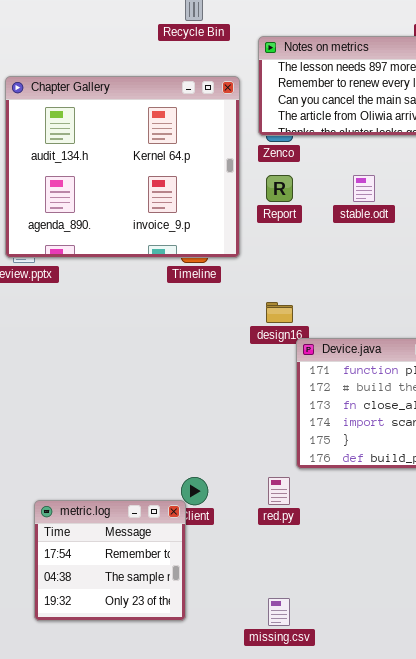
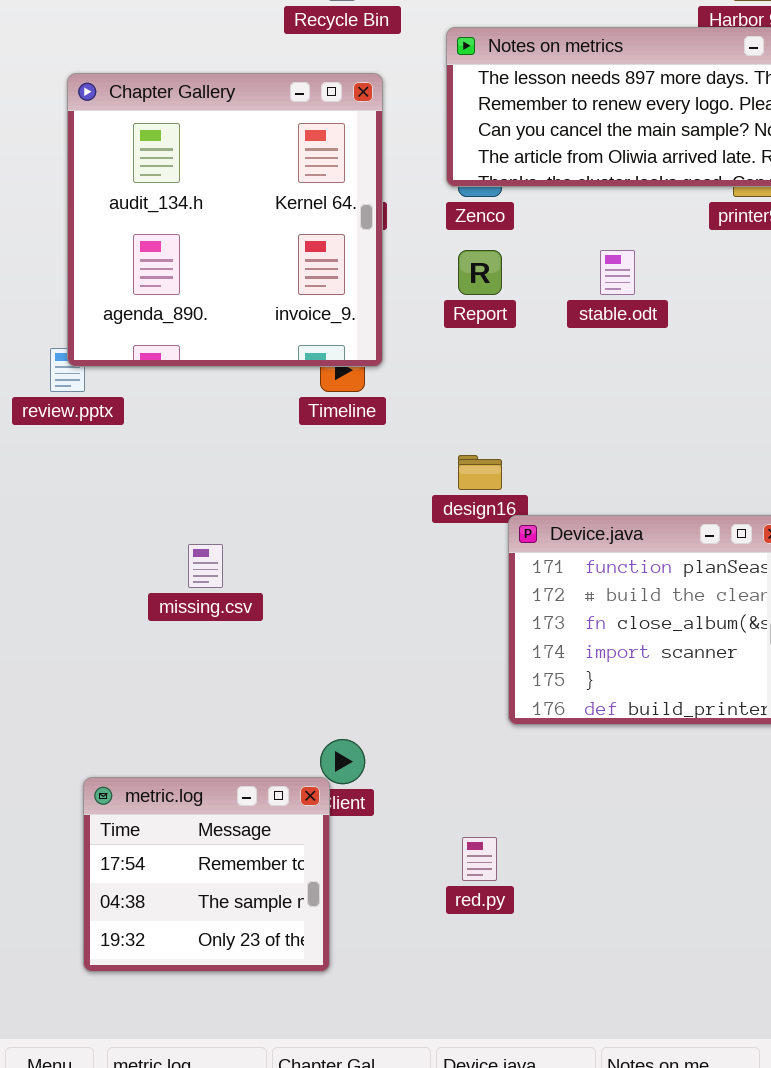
Chapter Gallery: [5,76,240,258] -> [67,73,383,367], moved, resized
red.py: [268,477,290,505] -> [462,837,497,881], moved
missing.csv: [268,598,290,626] -> [188,544,223,588], moved

